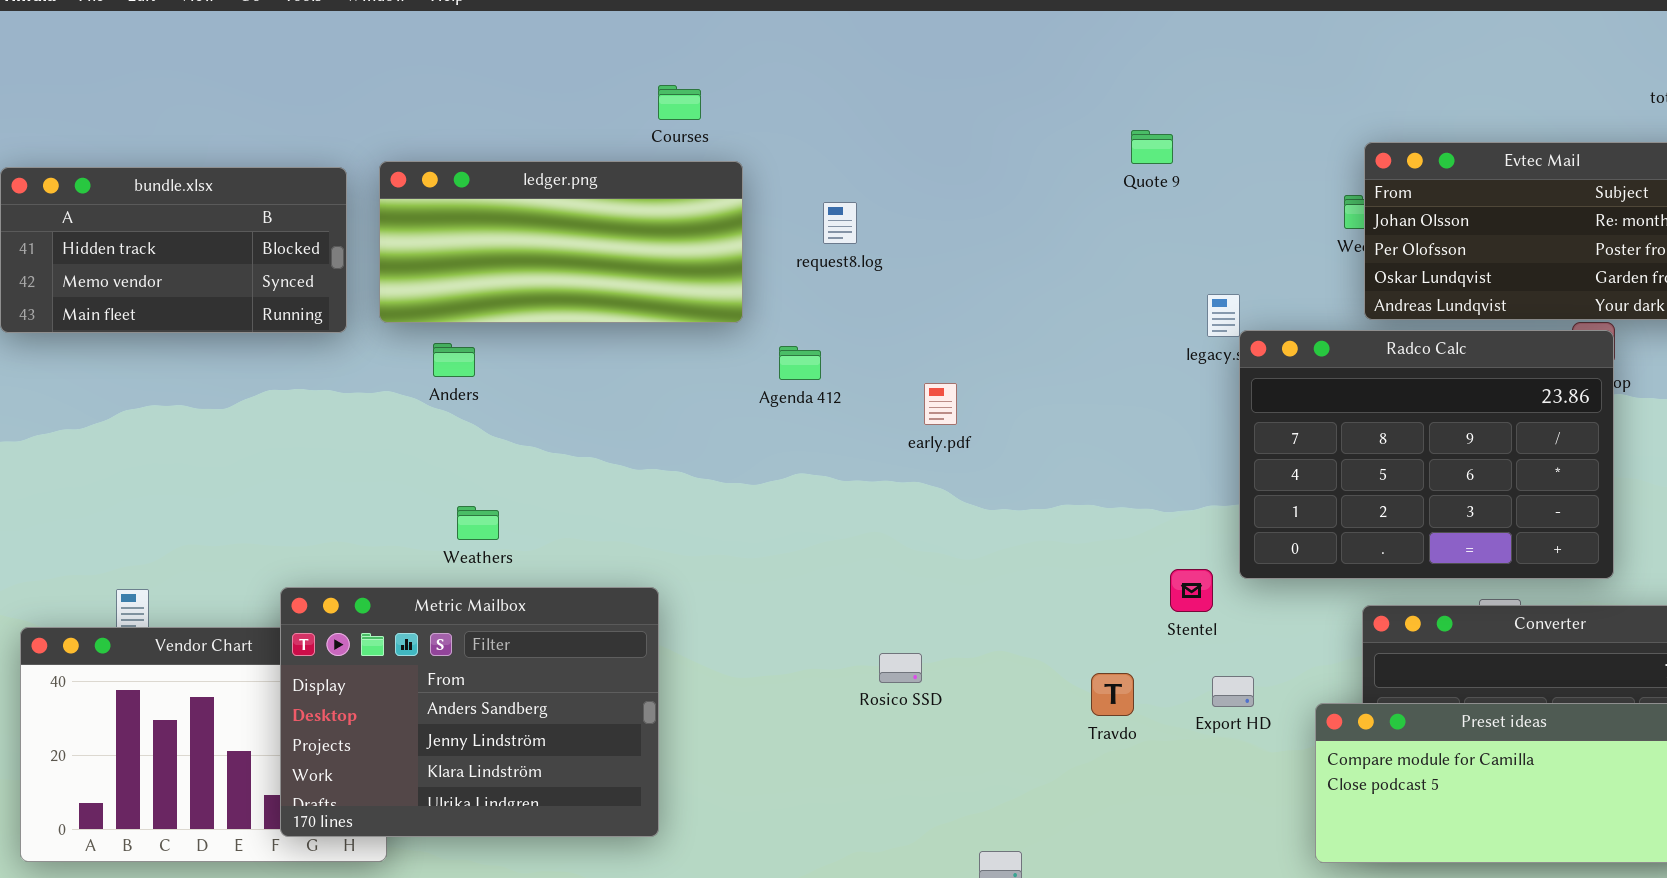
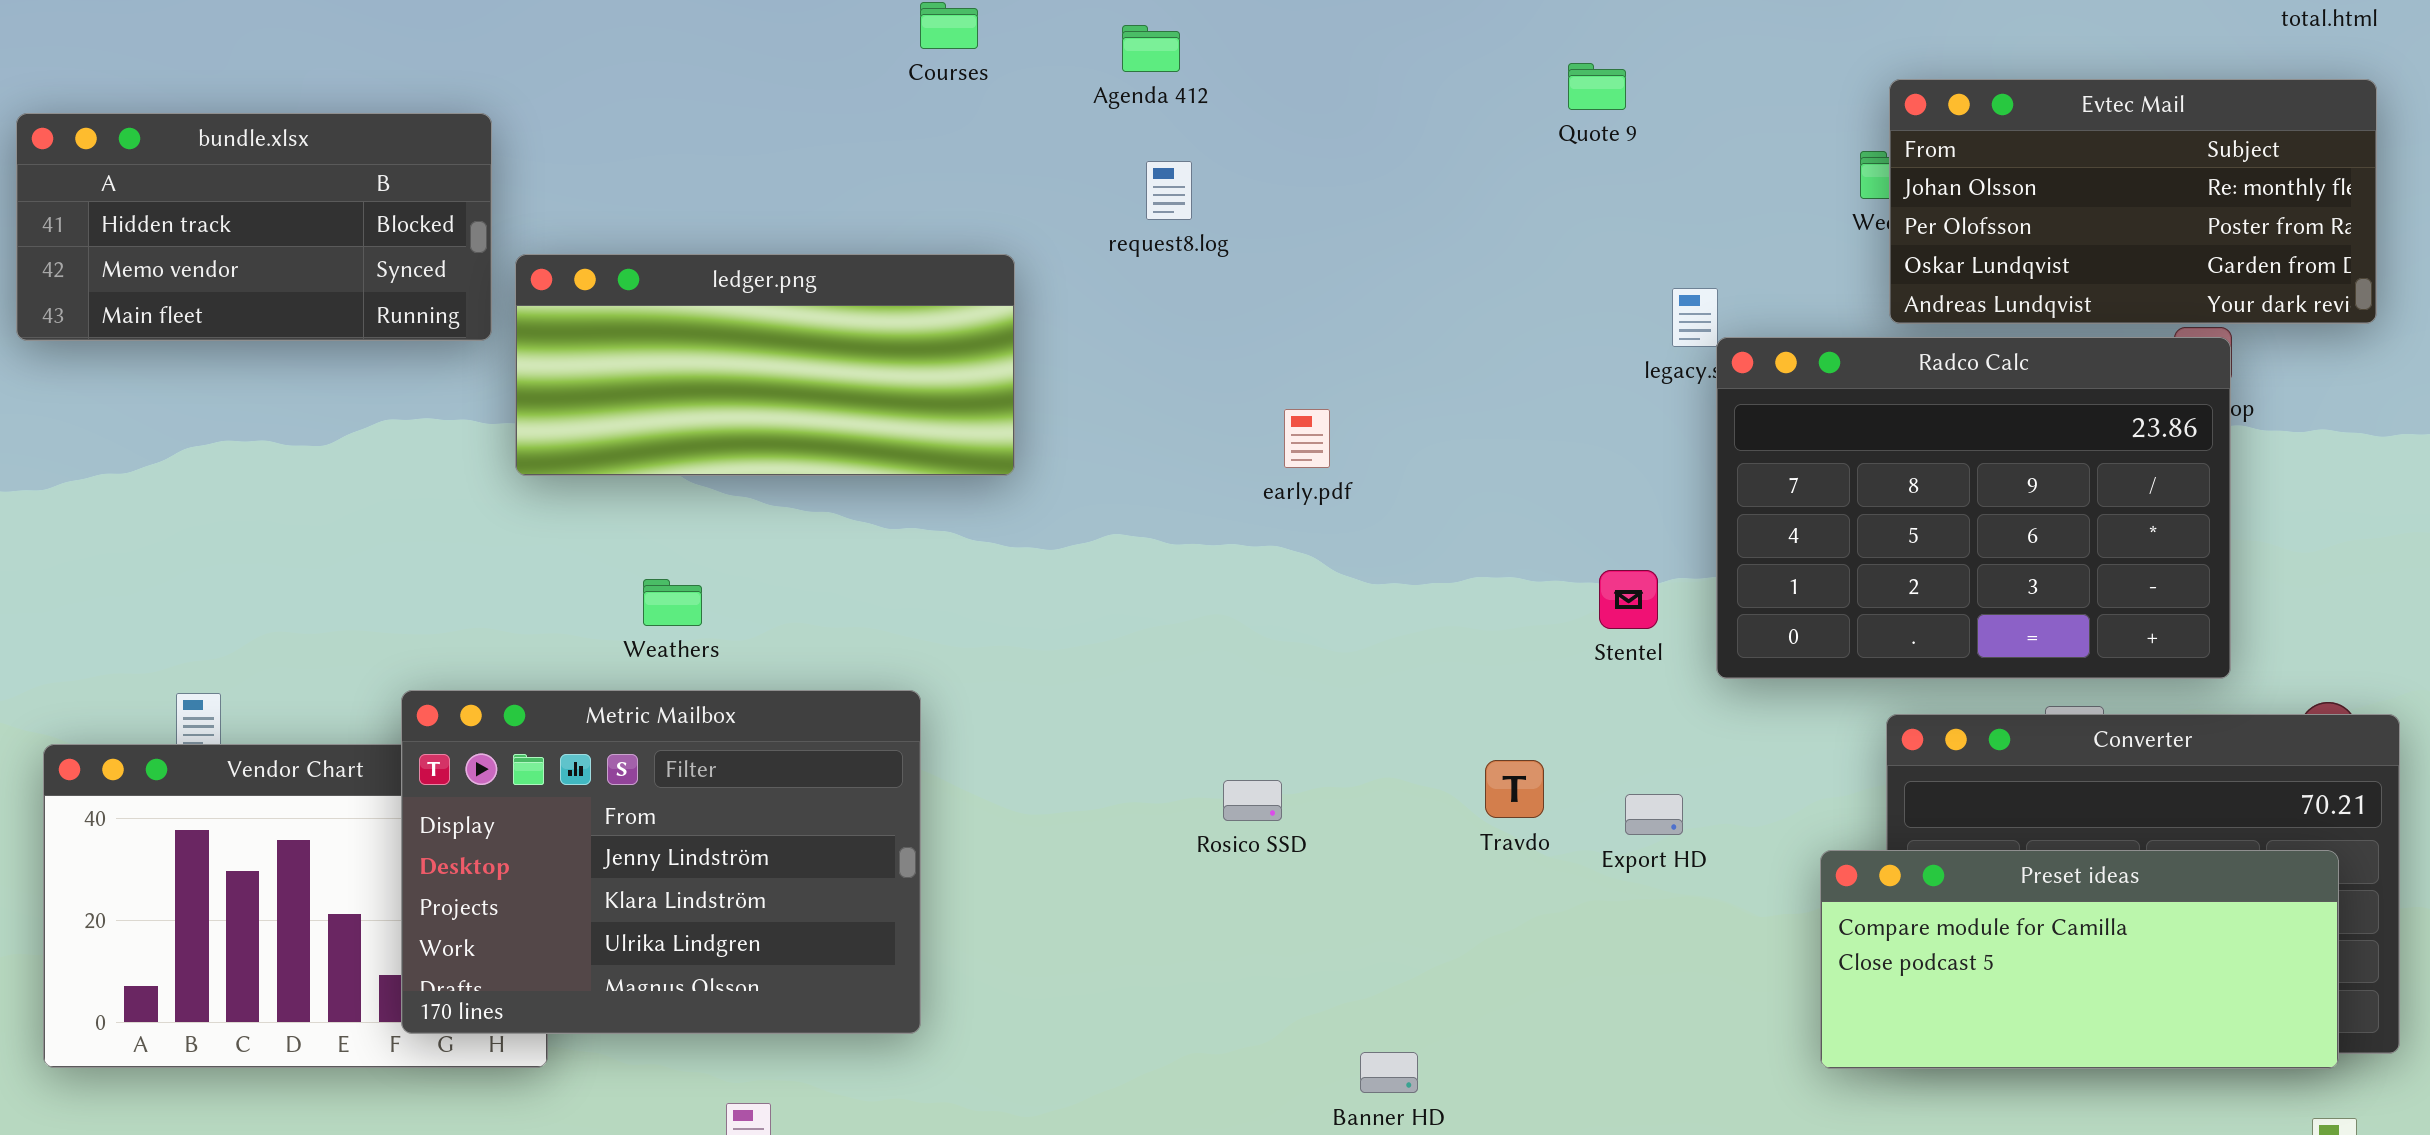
ledger.png: [379,161,743,323] -> [515,254,1015,476], moved
Agenda 412: [779,346,821,380] -> [1122,25,1180,72], moved
Stentel: [1170,569,1213,612] -> [1599,570,1658,629], moved
Metric Mailbox: [280,587,659,837] -> [401,690,921,1034], scrolled down 1 row
Travdo: [1091,673,1134,716] -> [1485,760,1544,818], moved
Export HD: [1212,676,1254,707] -> [1625,794,1683,835], moved

